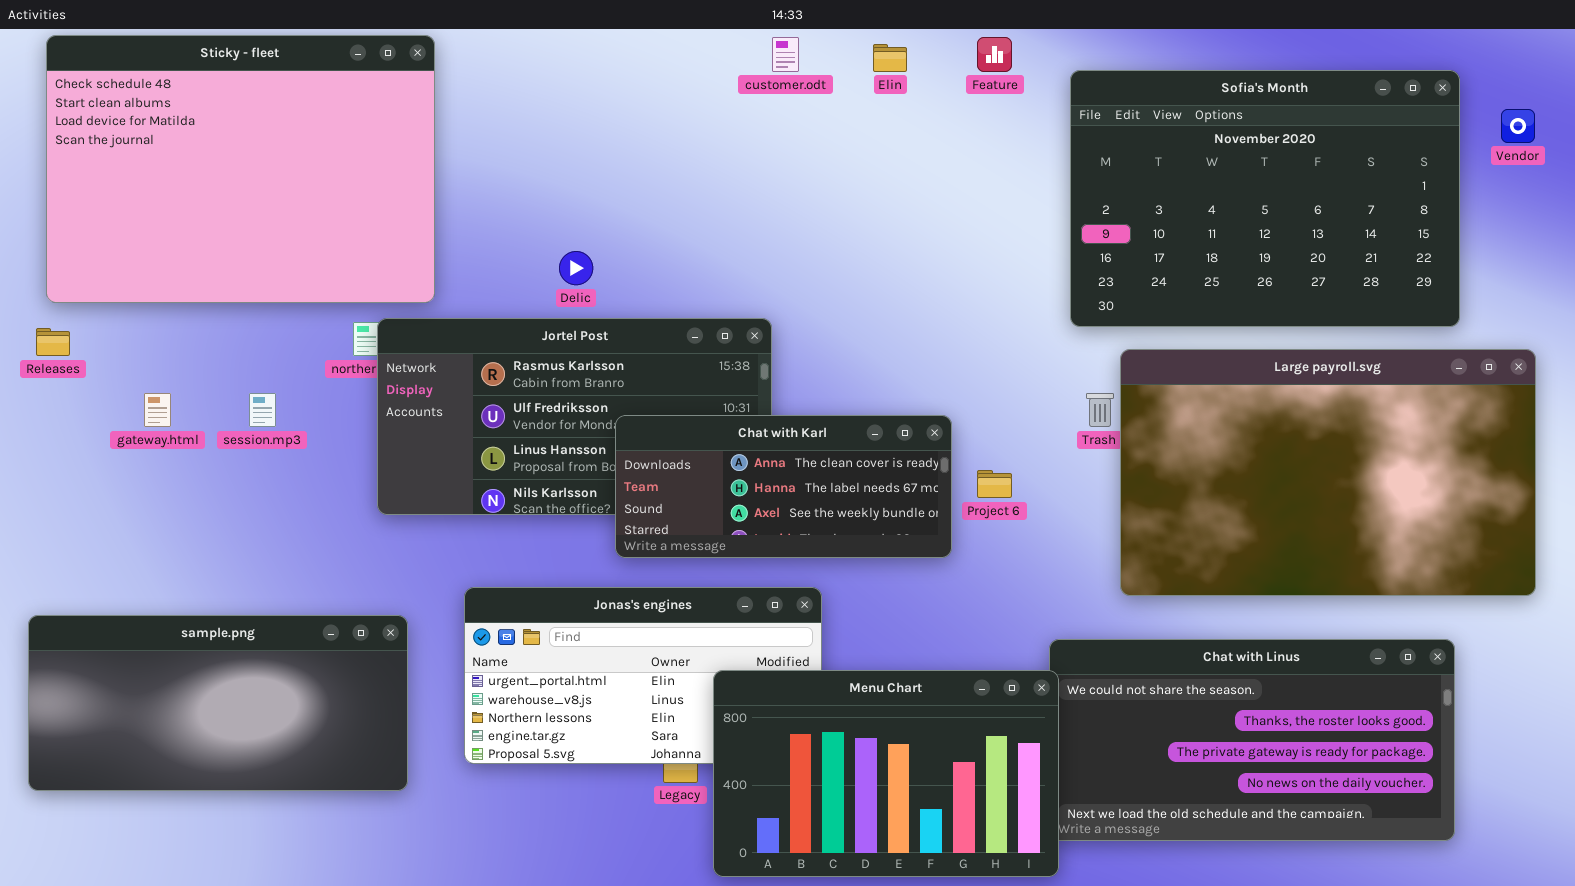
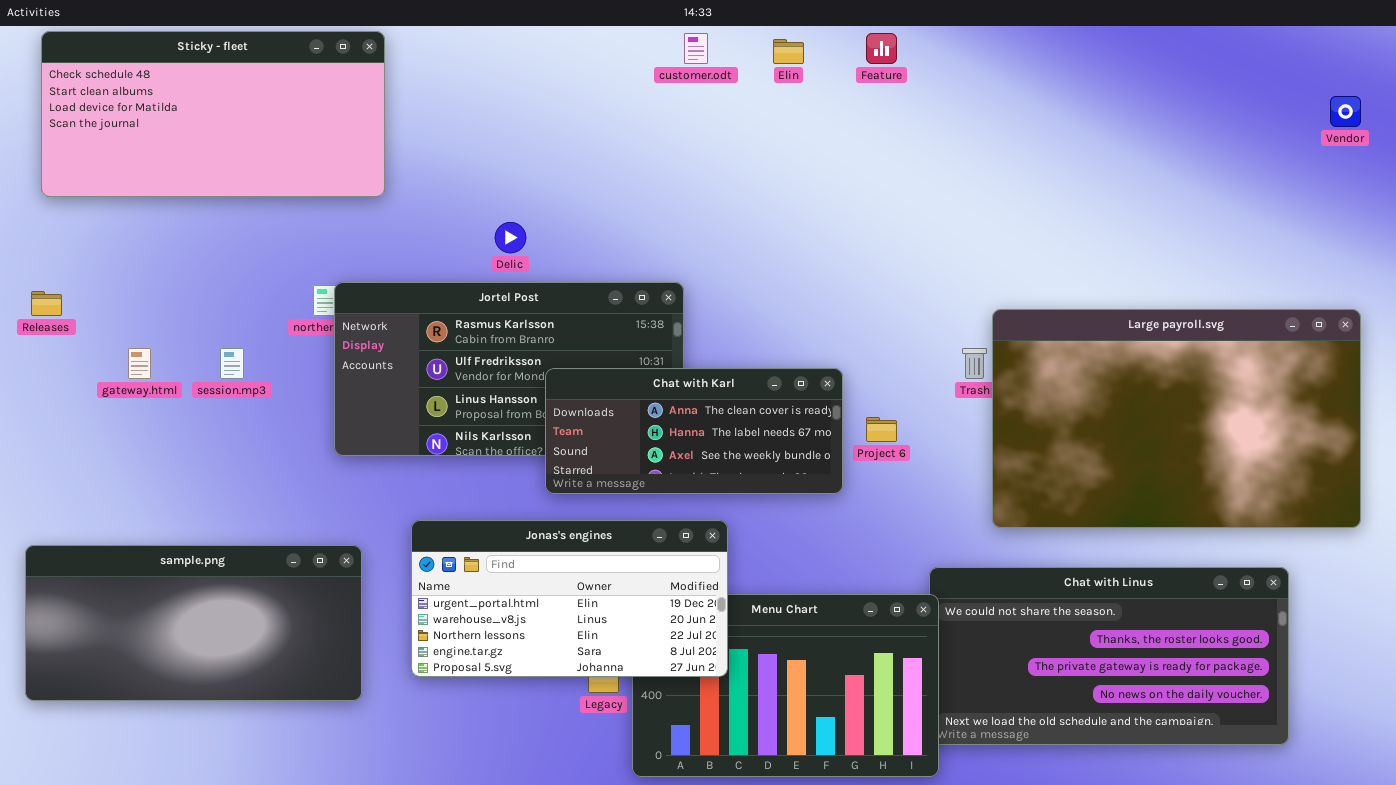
Sticky - fleet: [46,35,435,303] -> [41,31,385,197], resized
Sofia's Month: [1070,70,1460,327] -> none, closed
Jonas's engines: [464,587,822,764] -> [411,520,728,677], raised

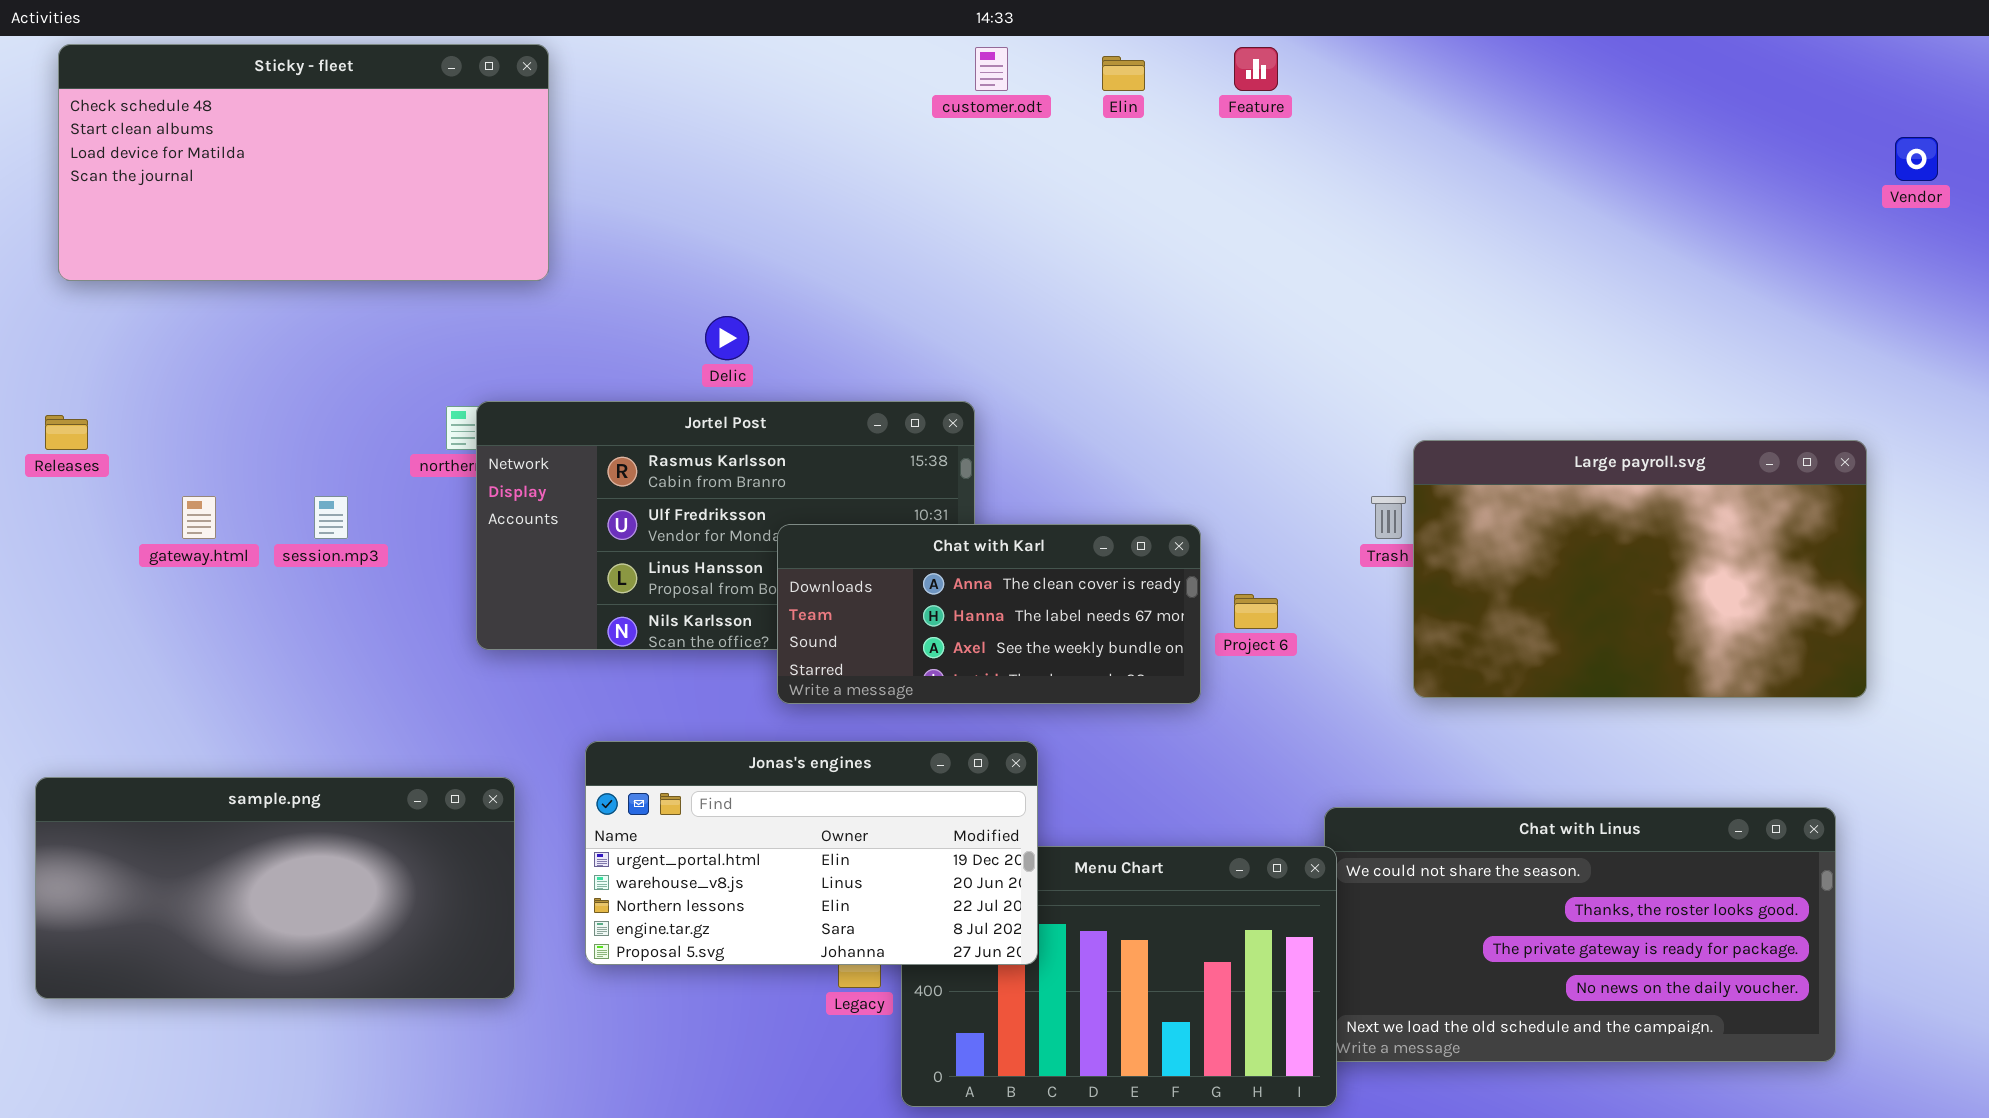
Large payroll.svg: [992,309,1361,528] -> [1413,440,1867,698], resized

